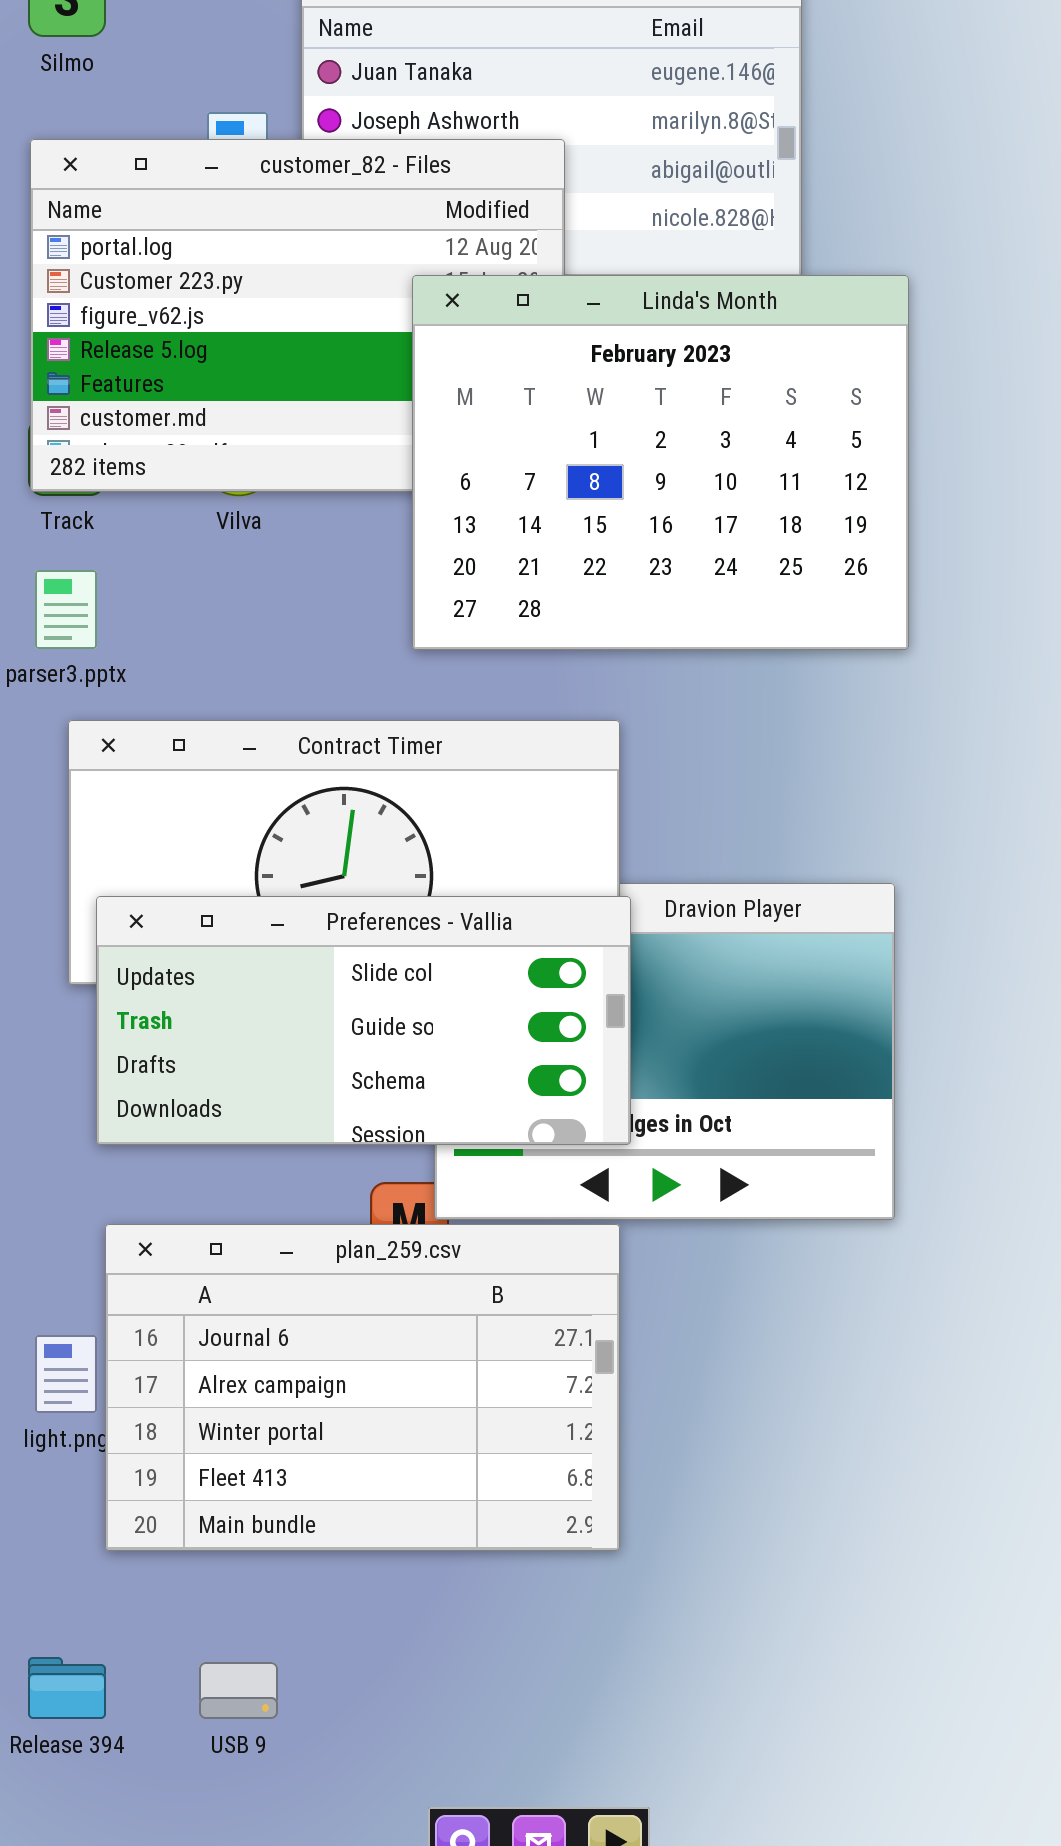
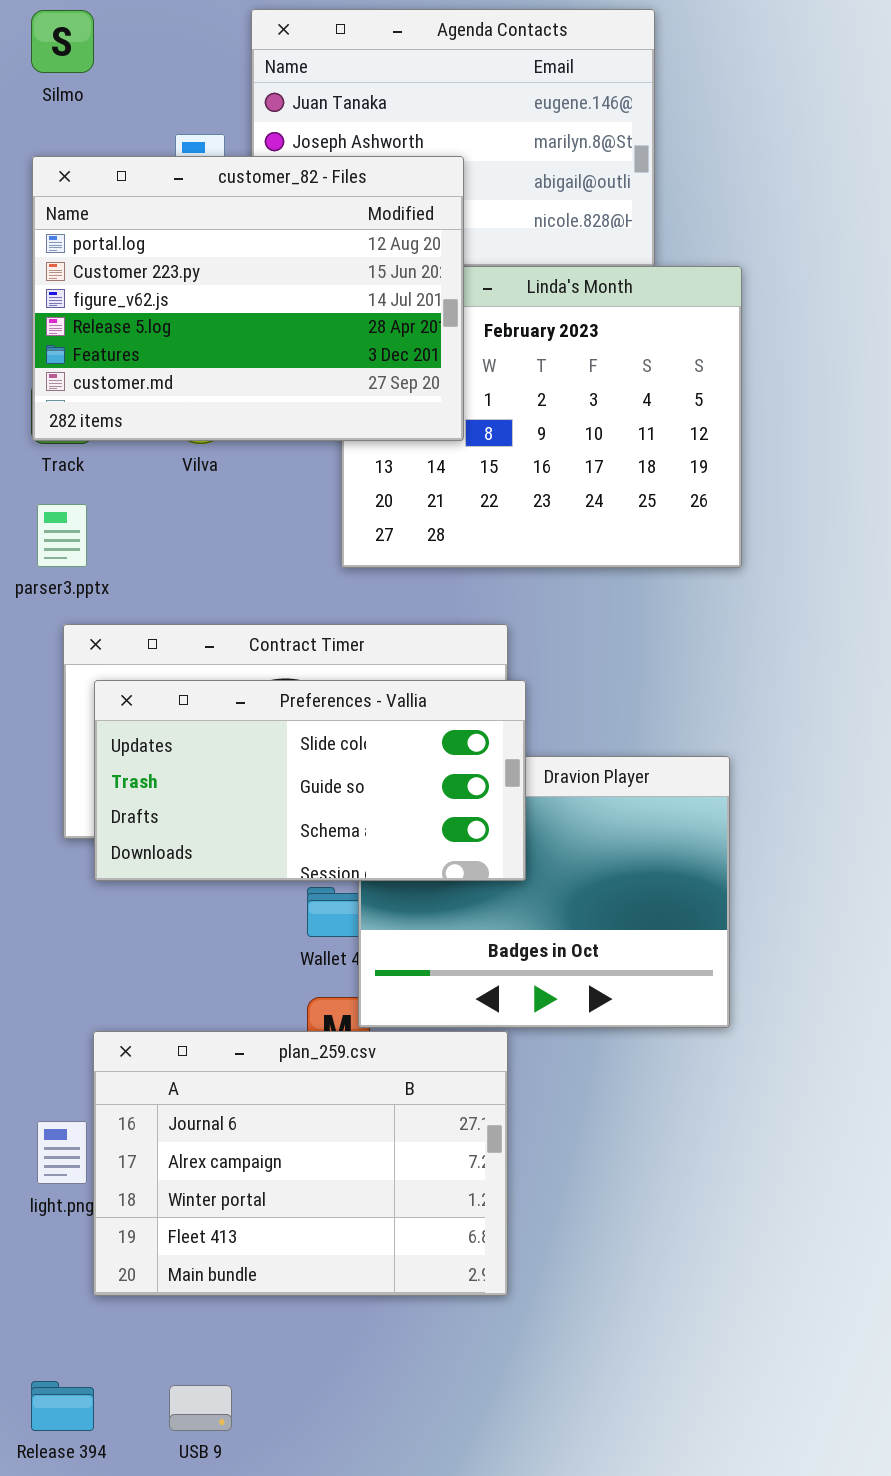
customer_82 - Files: [30,139,565,492] -> [32,156,464,441], raised
Preferences - Vallia: [96,896,631,1145] -> [94,680,526,881], moved

